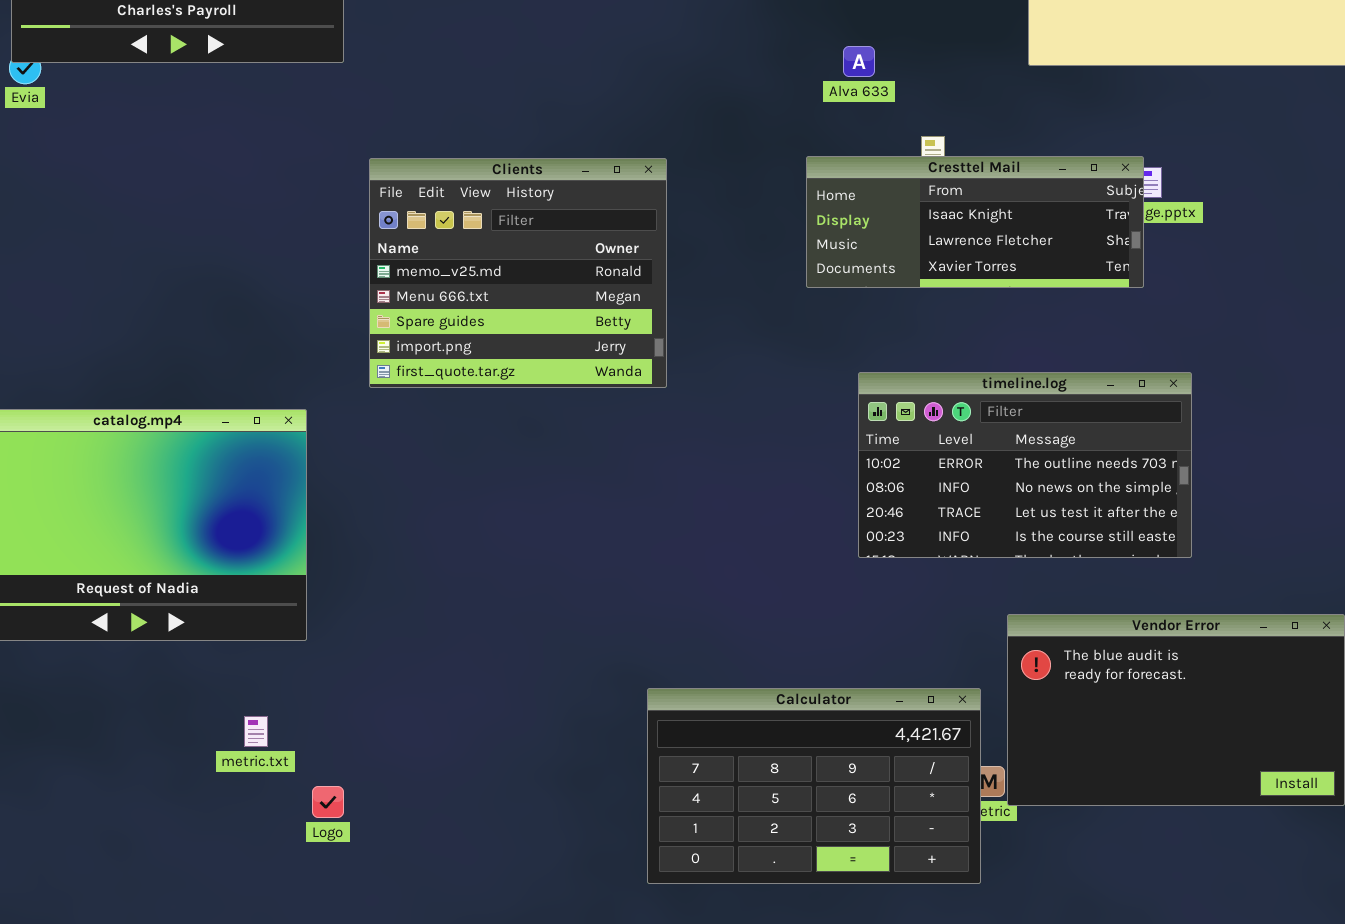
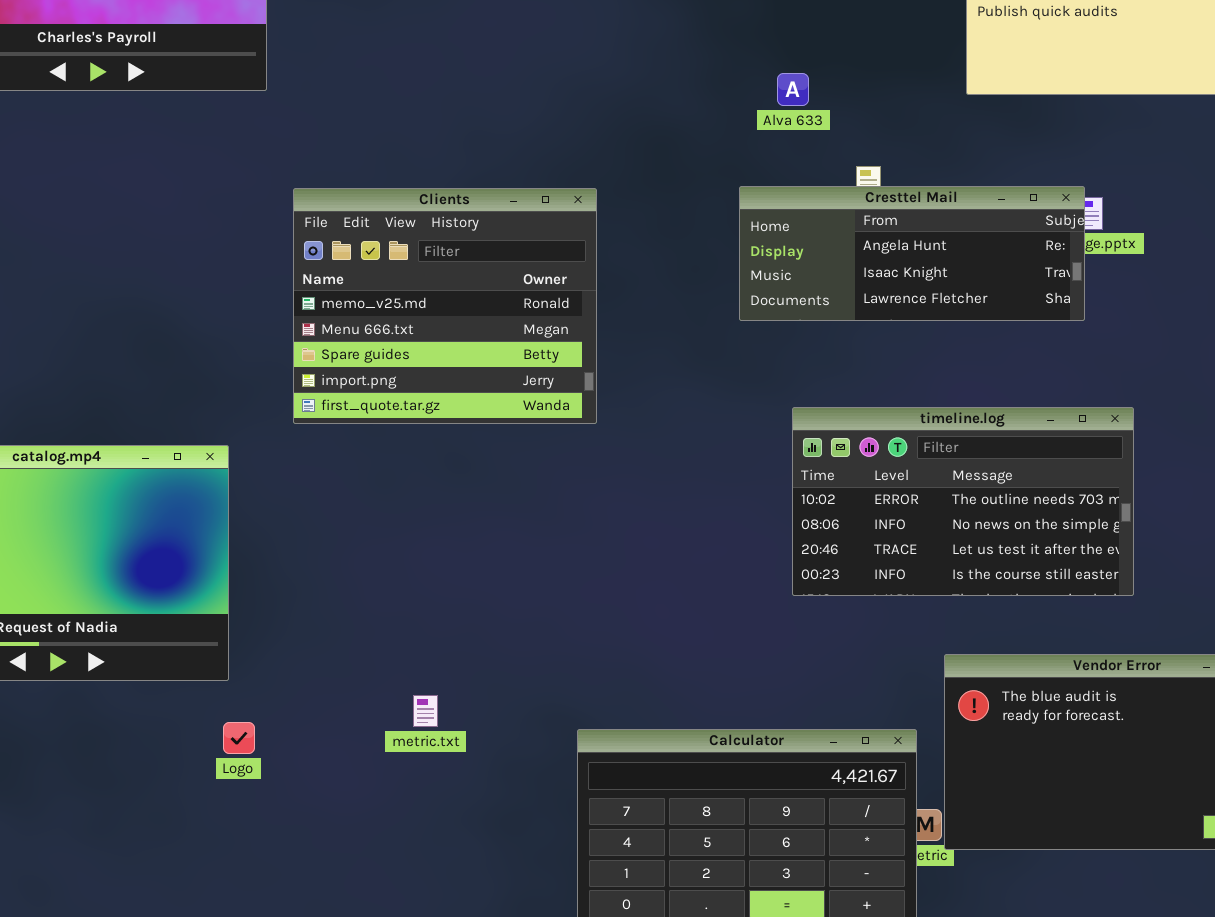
Cresttel Mail: [806,156,1144,288] -> [739,186,1085,321], scrolled up 1 row
metric.txt: [244,716,268,747] -> [413,695,438,727], moved
Logo: [312,786,344,818] -> [223,722,255,754], moved

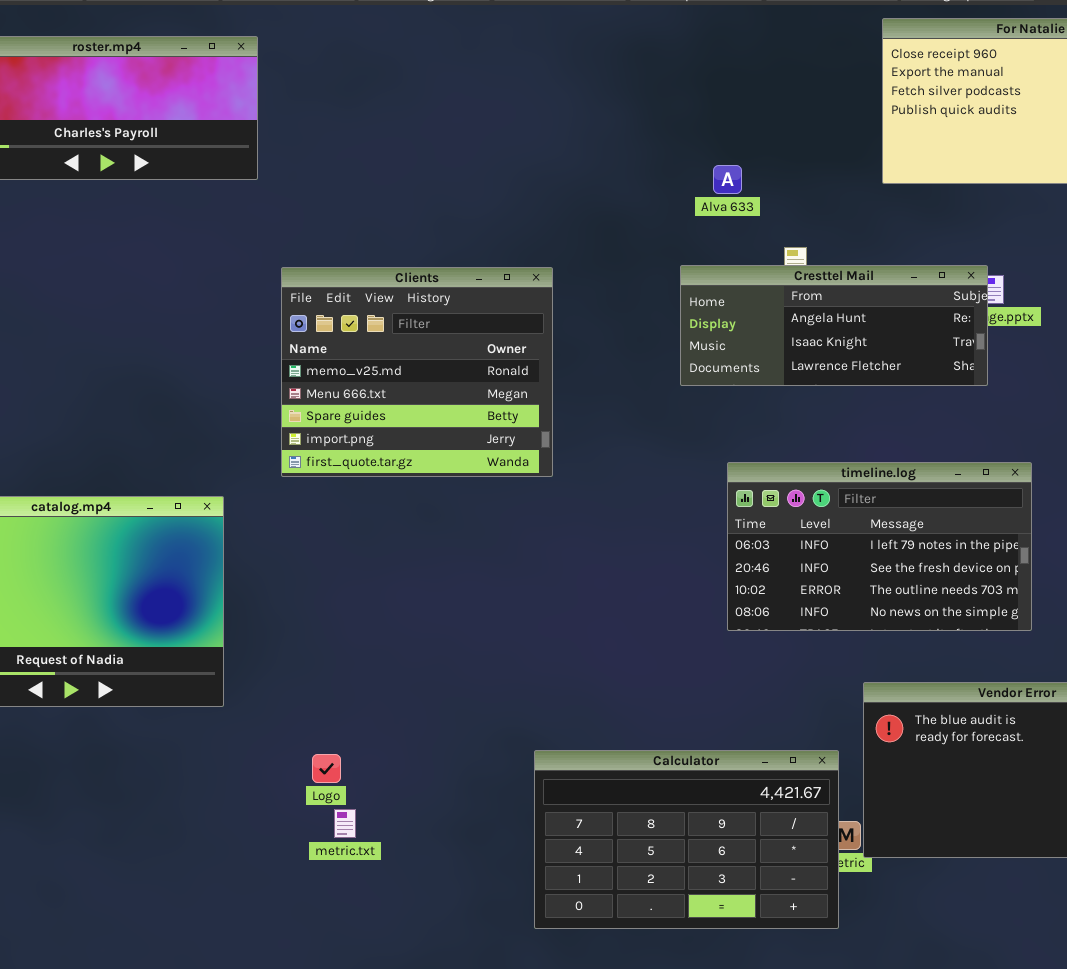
timeline.log: [792,407,1134,596] -> [727,462,1032,631], scrolled up 2 rows
metric.txt: [413,695,438,727] -> [334,809,356,838], moved
Logo: [223,722,255,754] -> [312,754,341,783], moved

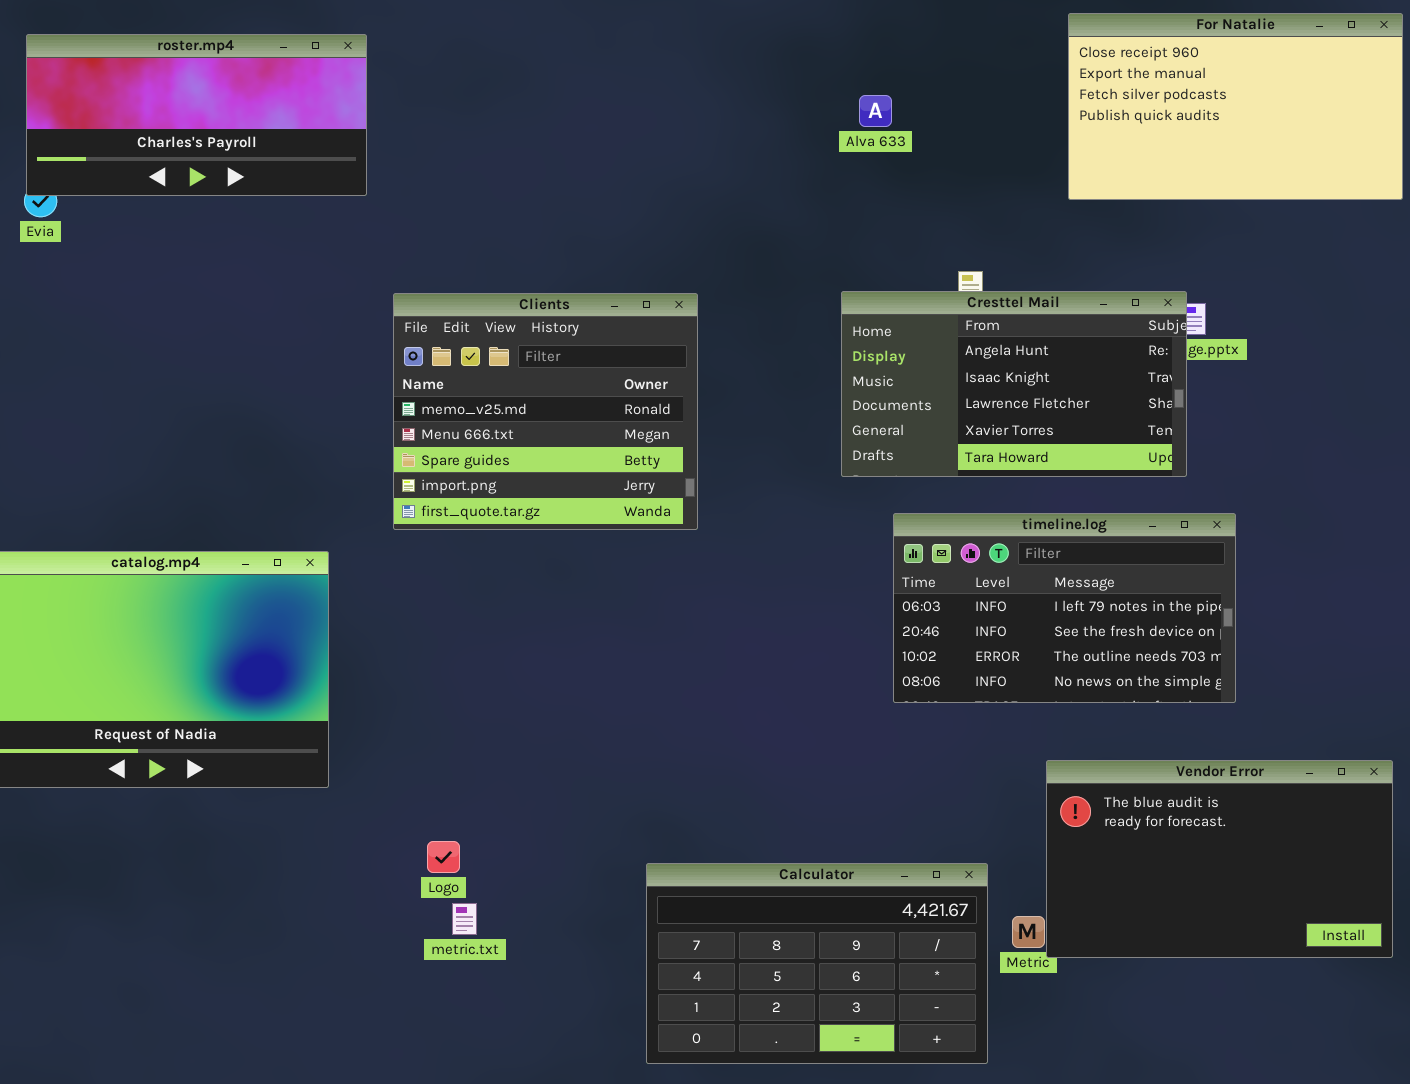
Alva 633: [713,165,742,194] -> [859,95,892,127], moved
Cresttel Mail: [680,265,988,386] -> [841,291,1187,477], resized
Calculator: [534,750,839,929] -> [646,863,988,1064], moved

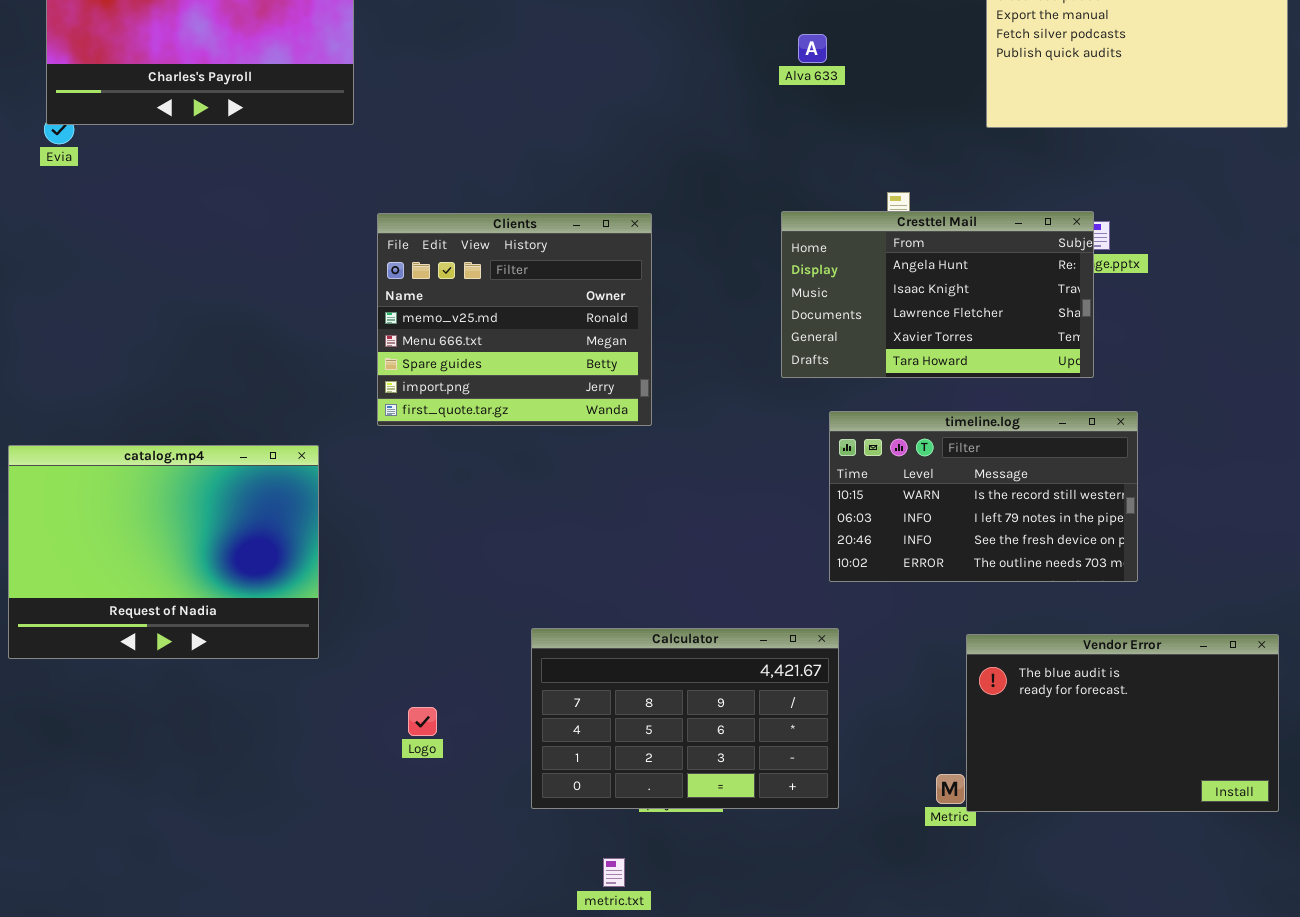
timeline.log: [893,513,1236,703] -> [829,411,1138,582], scrolled up 1 row
Calculator: [646,863,988,1064] -> [531,628,839,809], moved
metric.txt: [452,903,477,935] -> [603,858,625,887], moved

